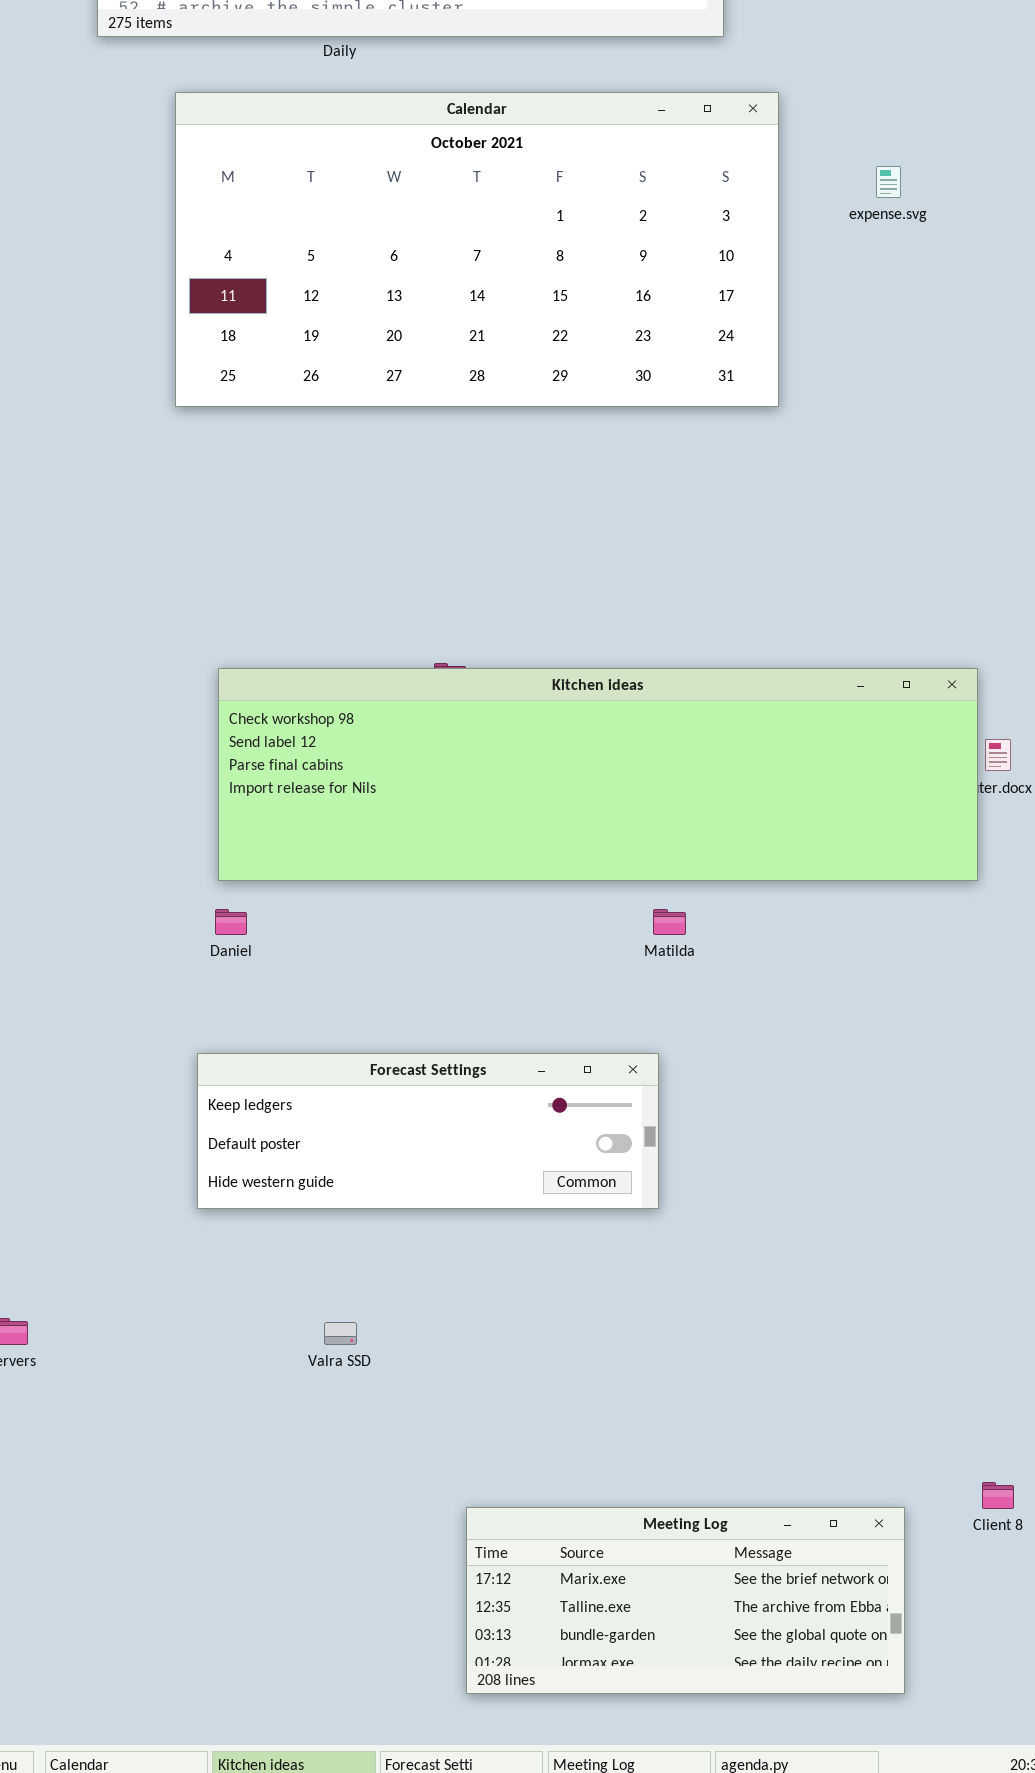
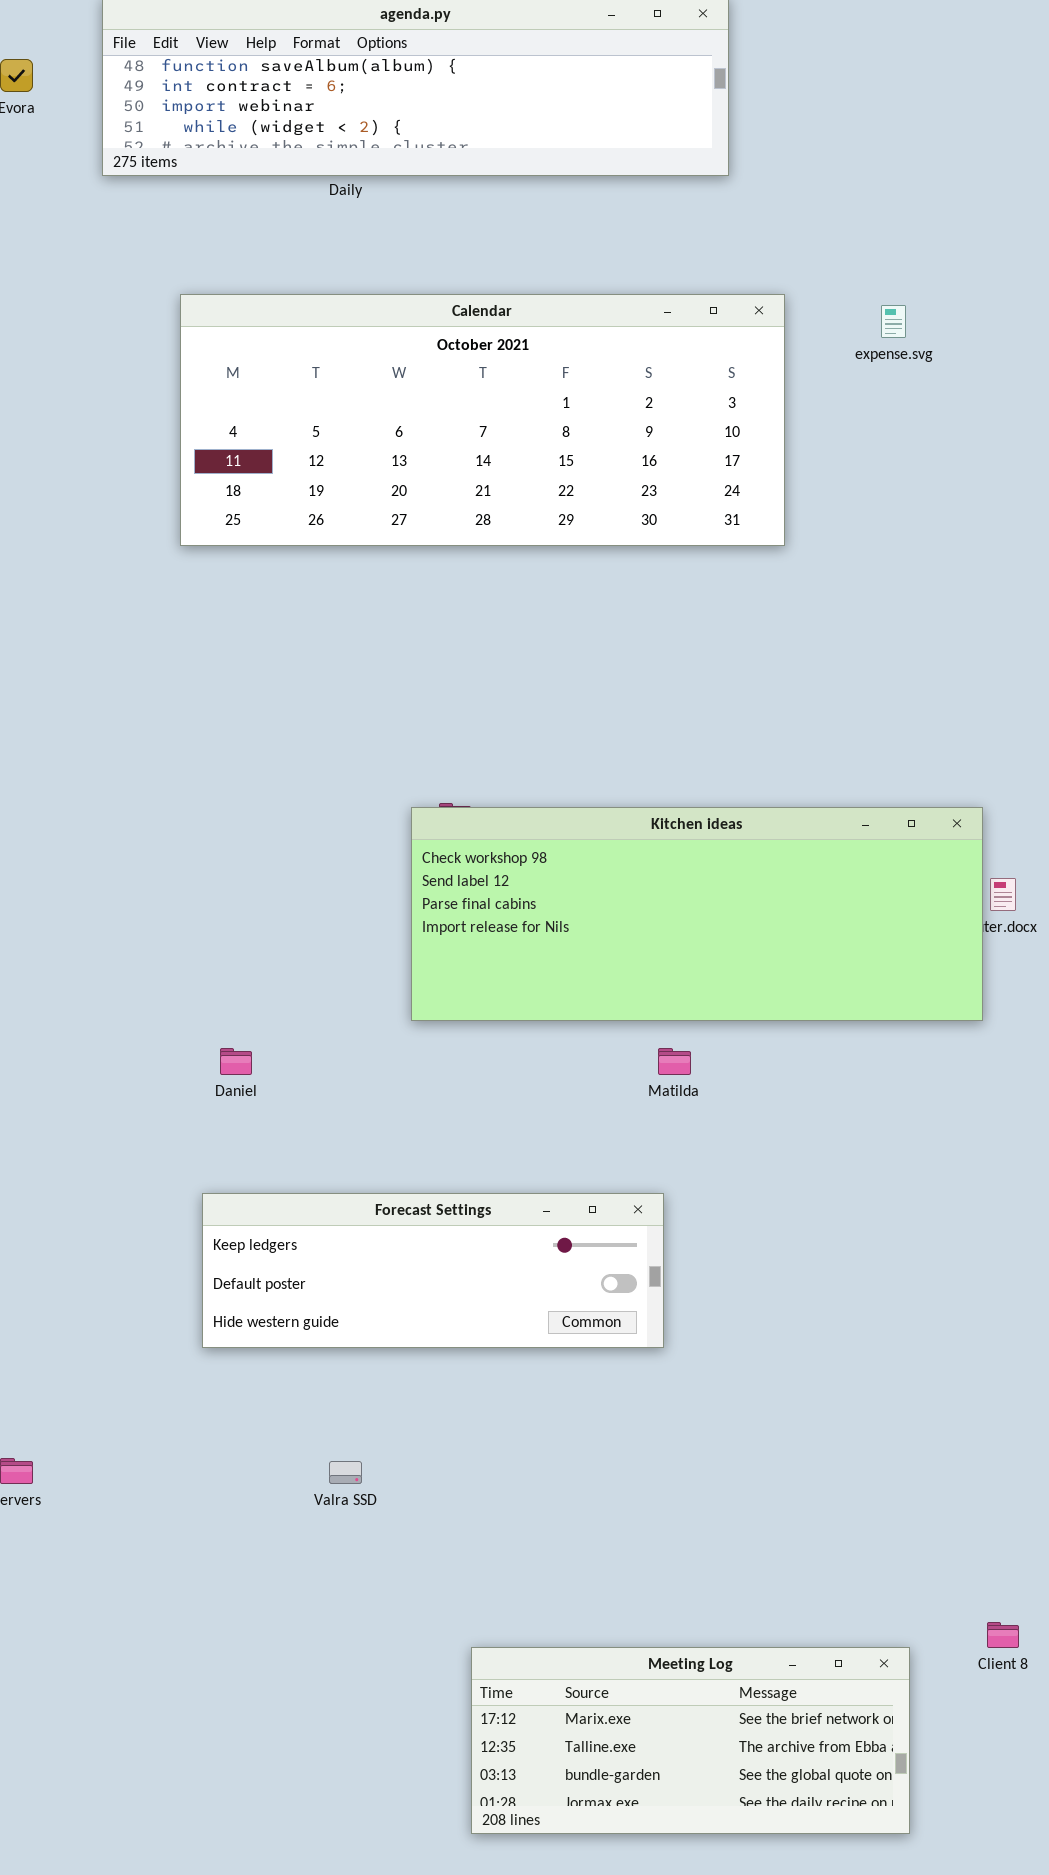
Calendar: [175,92,779,407] -> [180,294,785,546], resized
Kitchen ideas: [218,668,978,881] -> [411,807,983,1021], resized

